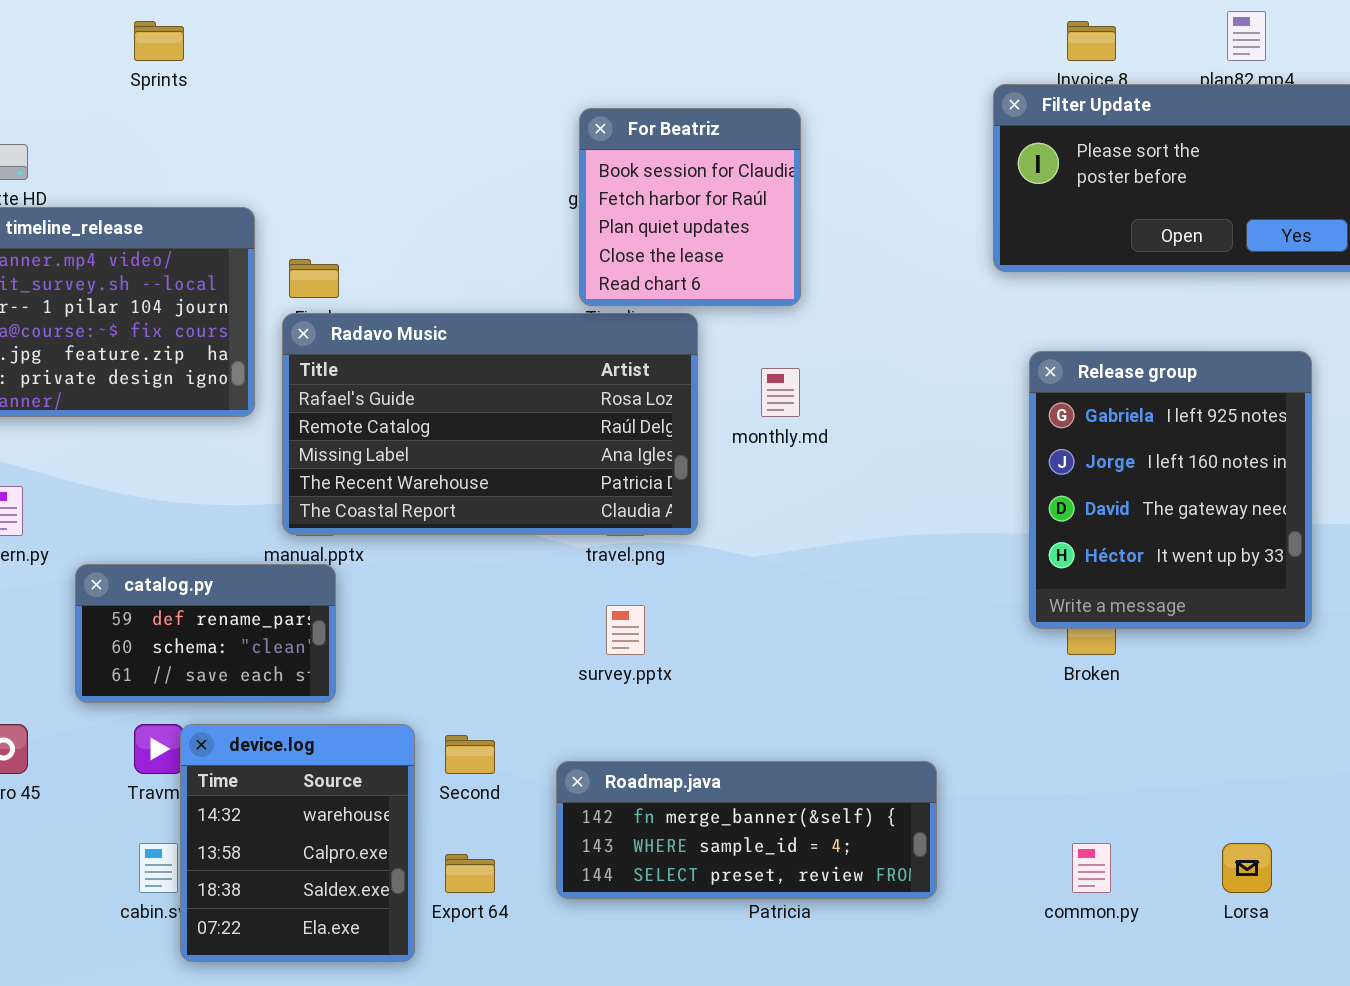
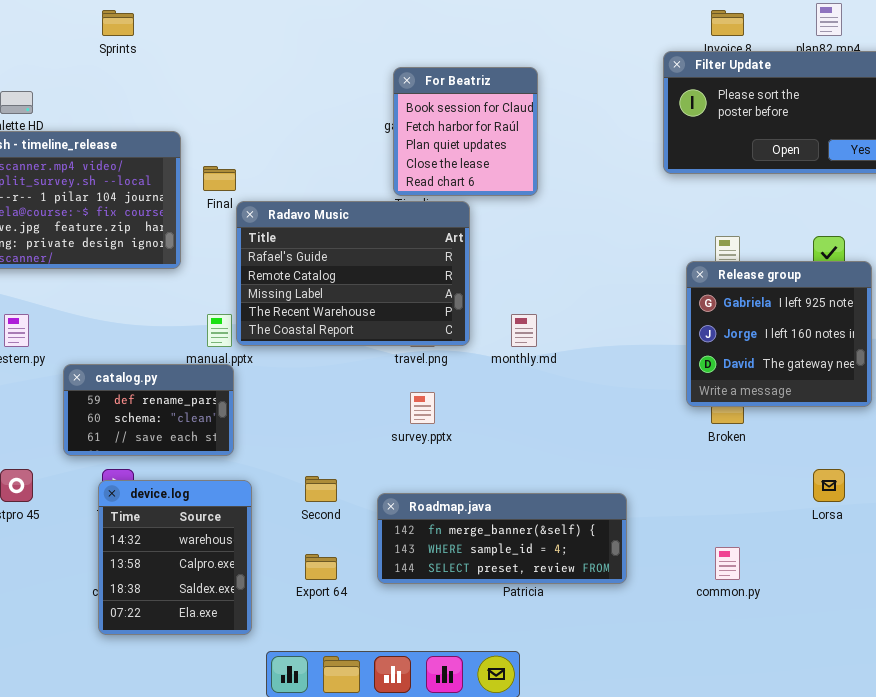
Radavo Music: [282,313,698,535] -> [236,201,470,346], resized
Release group: [1029,351,1312,629] -> [686,261,872,407], resized
monthly.md: [761,368,800,417] -> [511,314,537,347], moved
device.log: [180,724,415,962] -> [98,480,252,635], moved
Lorsa: [1222,843,1272,893] -> [813,469,845,502], moved

